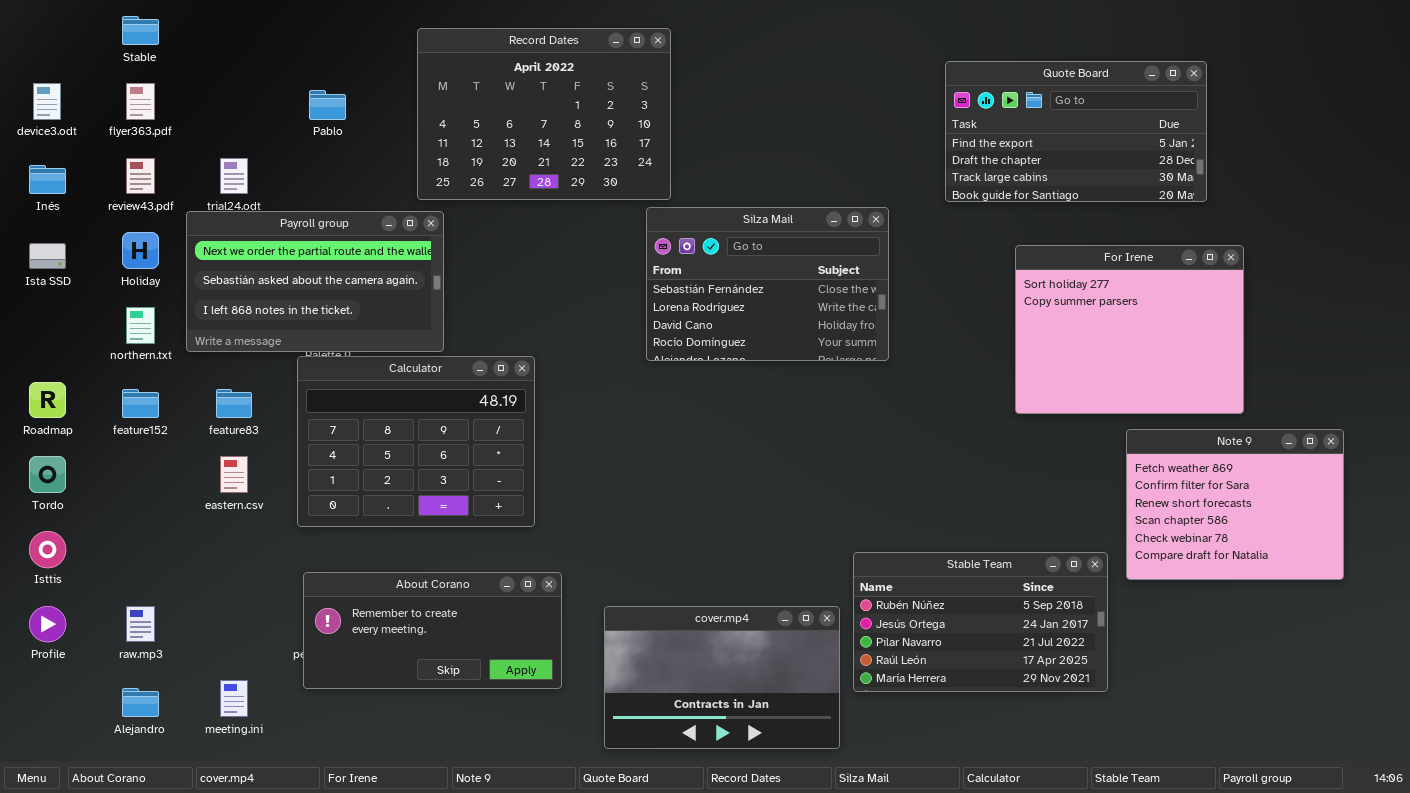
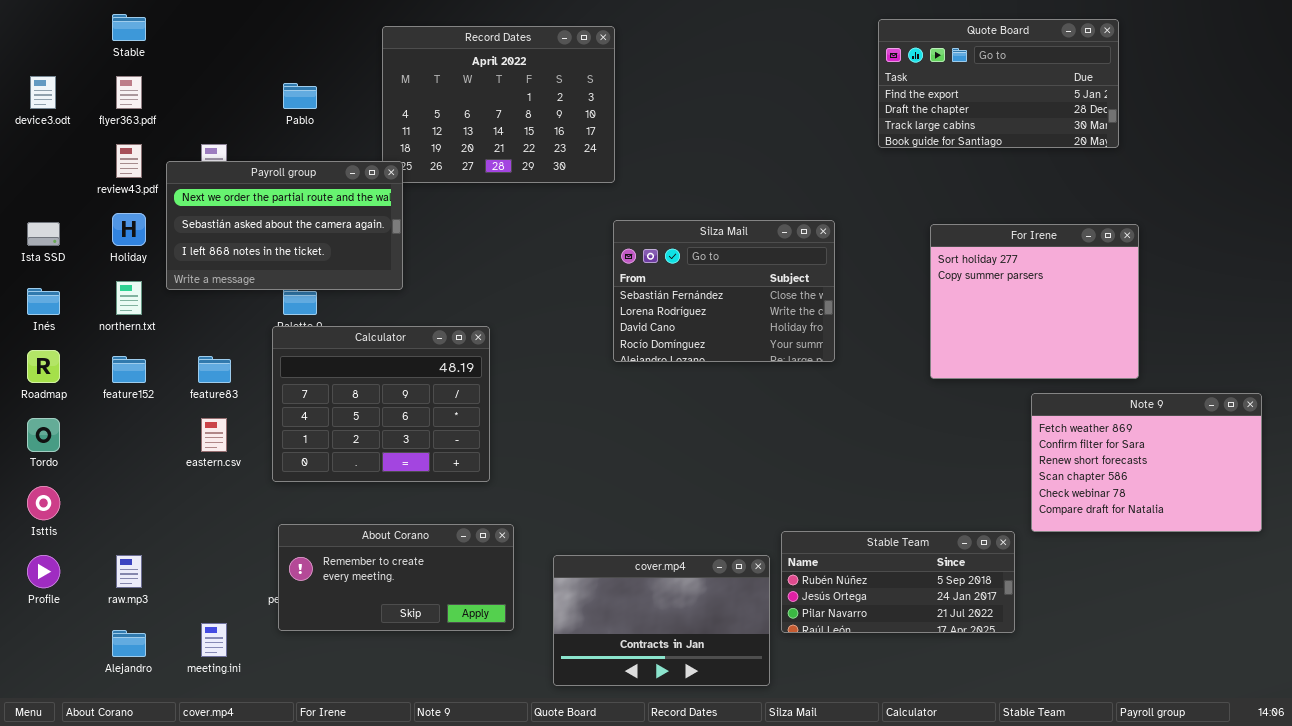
Quote Board: [945,61,1207,202] -> [878,19,1119,148], moved
Inés: [29,165,66,194] -> [27,288,60,315], moved
Silza Mail: [646,207,889,361] -> [613,220,835,362], moved
Payroll group: [186,211,444,352] -> [166,161,403,290], moved
Note 9: [1126,429,1344,580] -> [1031,393,1262,532], resized
Stable Team: [853,552,1108,692] -> [781,531,1015,633], resized

